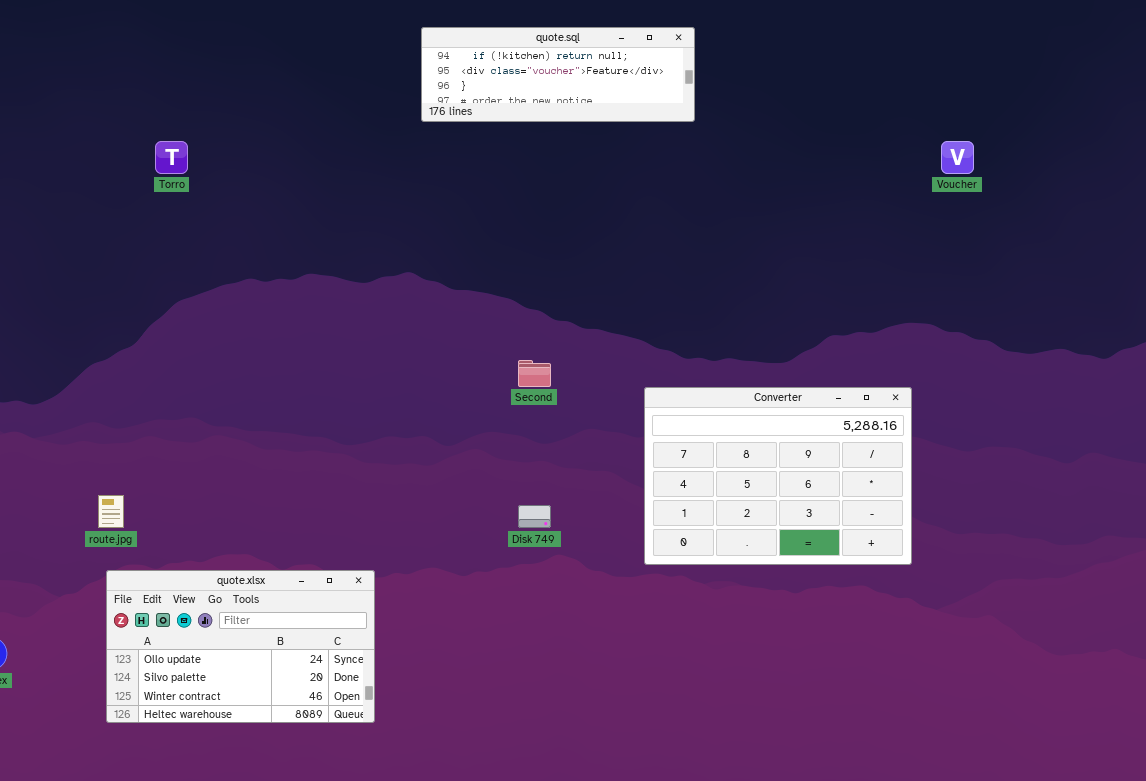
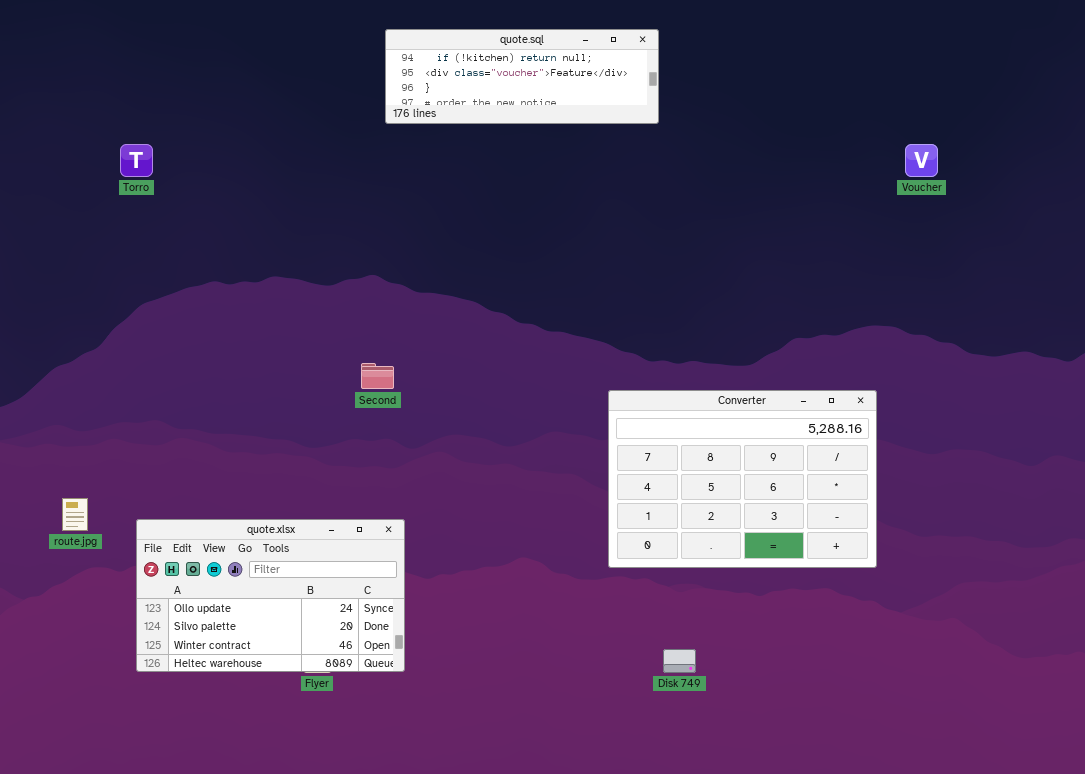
Second: [518,360,551,387] -> [361,363,394,389], moved
Disk 749: [518,505,551,528] -> [663,649,696,673], moved
quote.xlsx: [106,570,375,723] -> [136,519,405,672], moved

